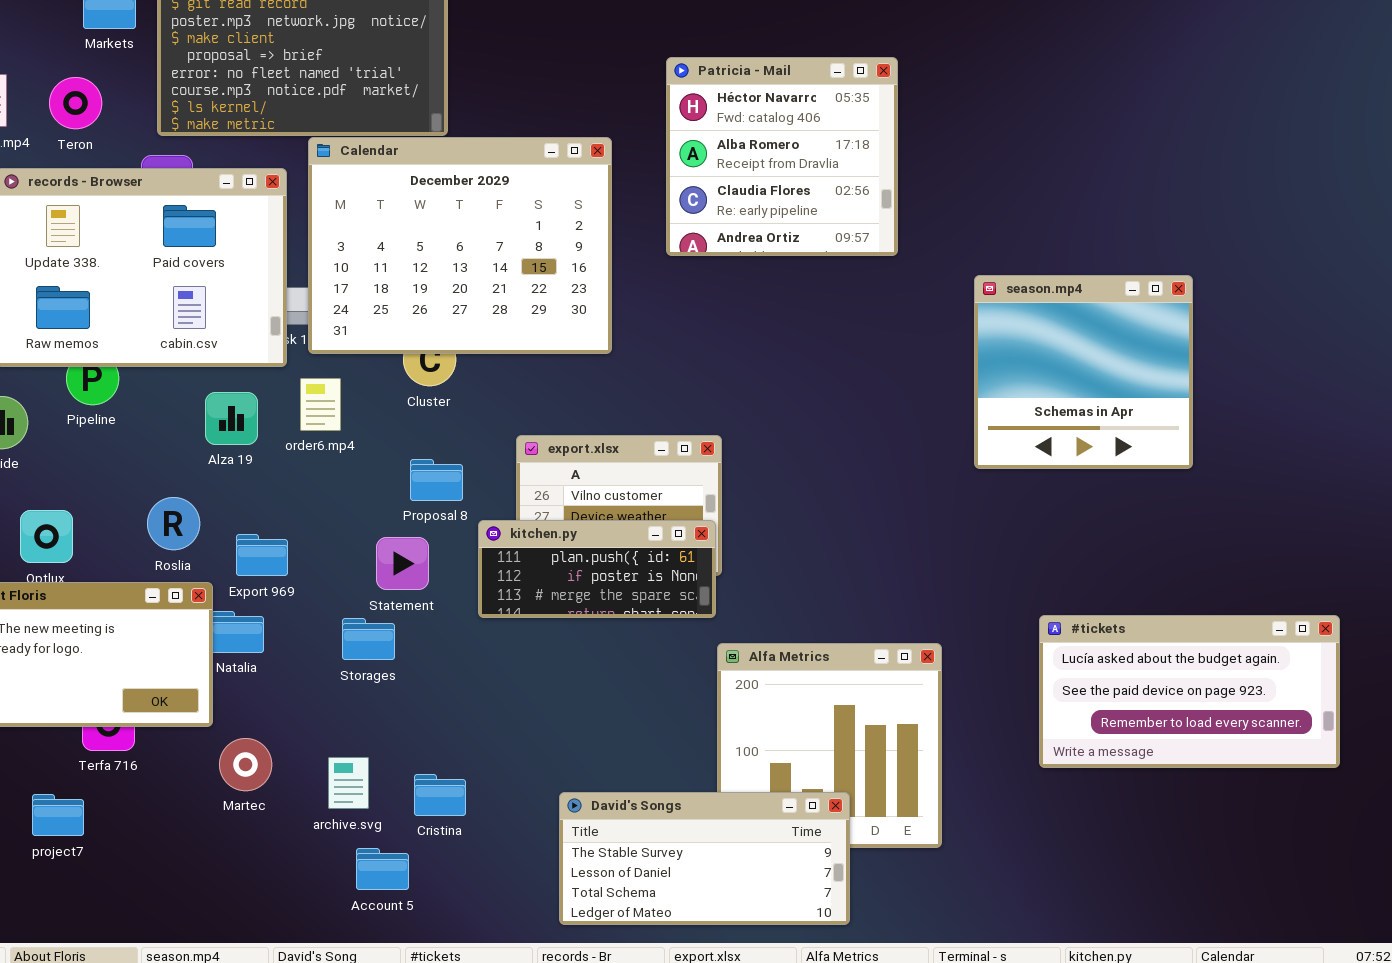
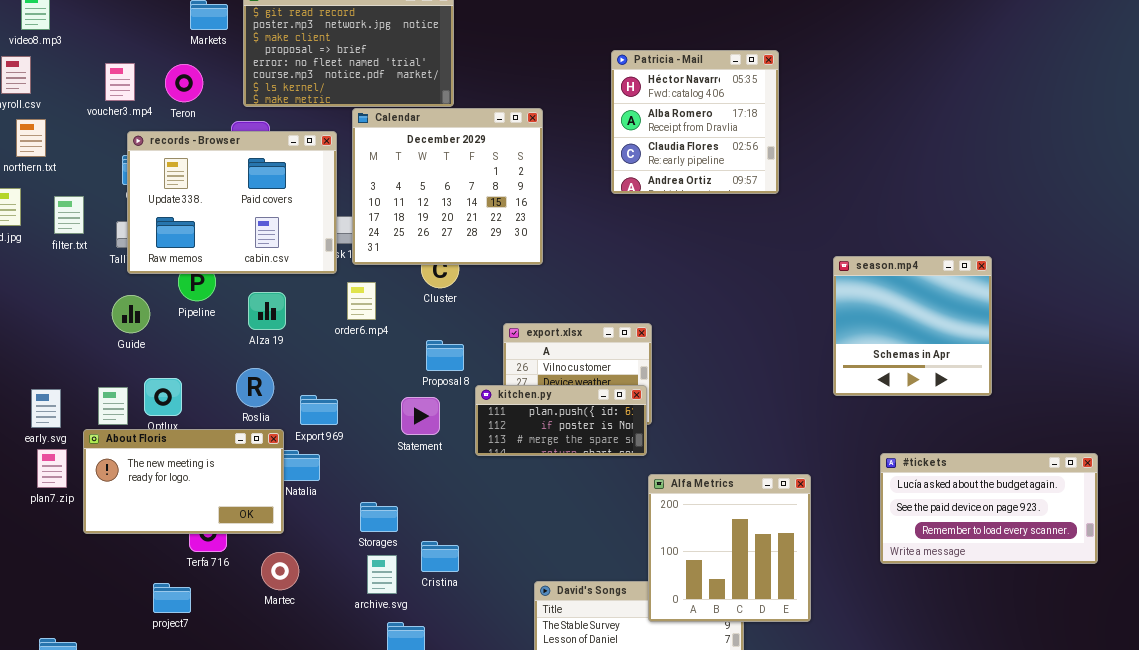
Calendar: [308,137,612,354] -> [352,108,543,265], resized
season.mp4: [974,275,1193,469] -> [833,256,992,396], moved
Alza 19: [205,392,258,445] -> [248,292,286,330], moved
Storages: [342,618,395,660] -> [360,502,398,532], moved
Alfa Metrics: [717,643,942,848] -> [648,474,811,622], raised
Martec: [219,738,272,791] -> [261,552,299,590], moved
Cristina: [414,774,466,816] -> [421,541,459,572], moved

